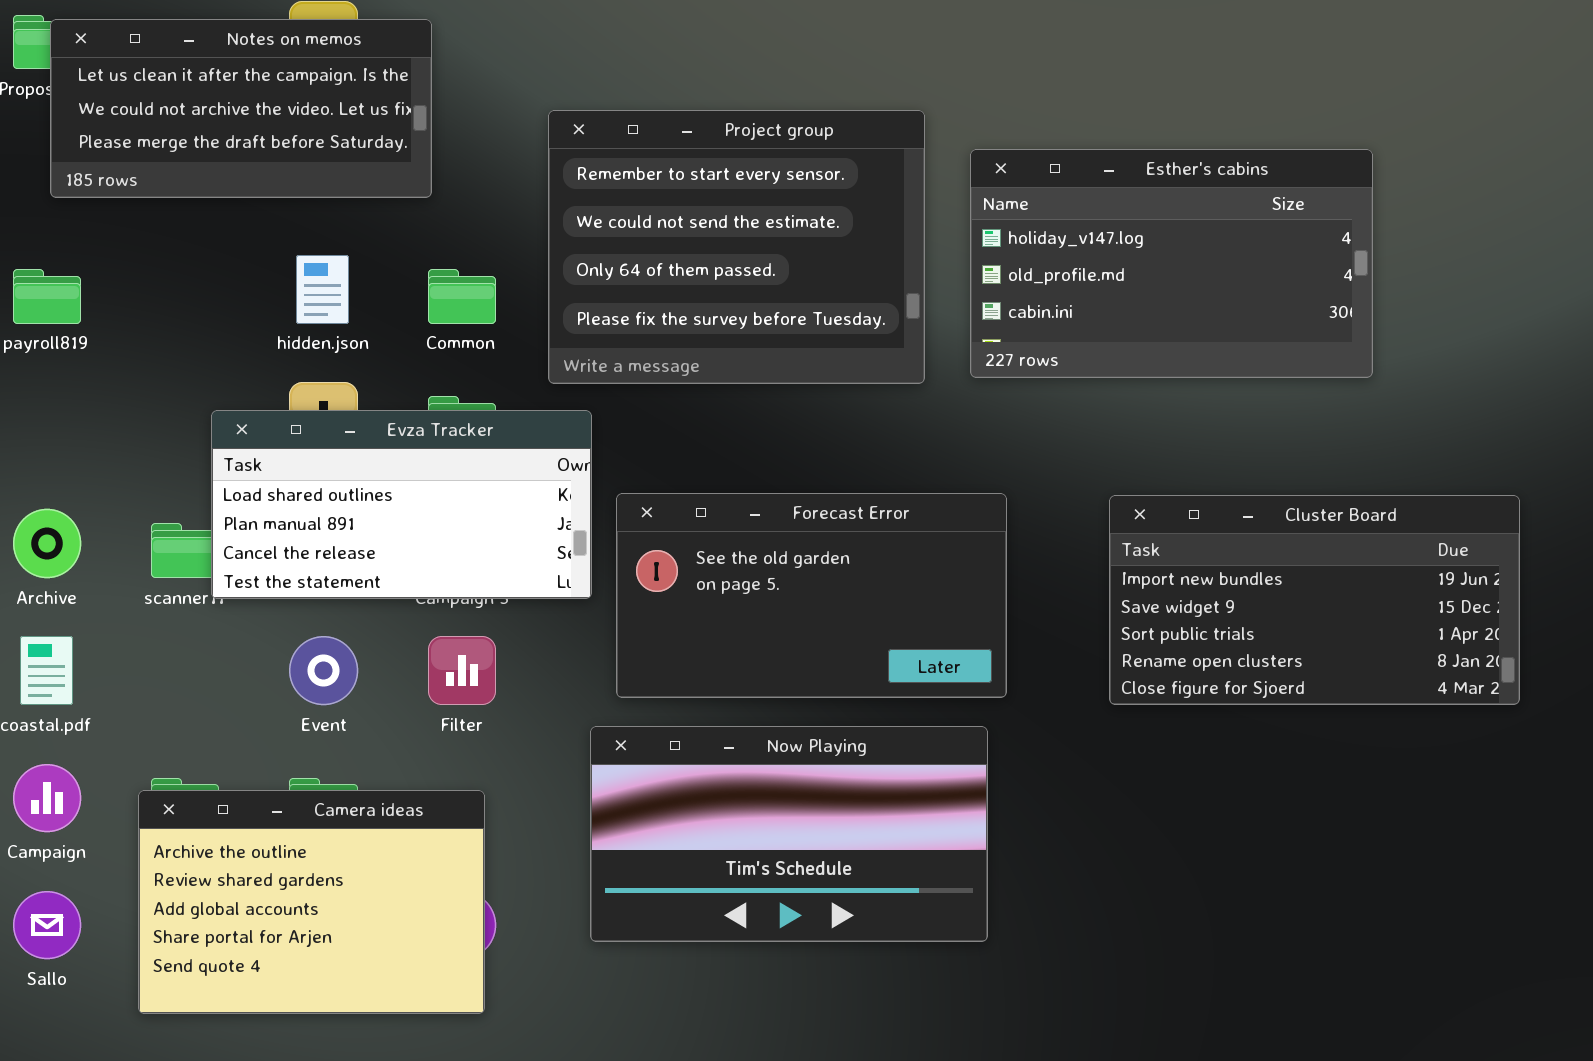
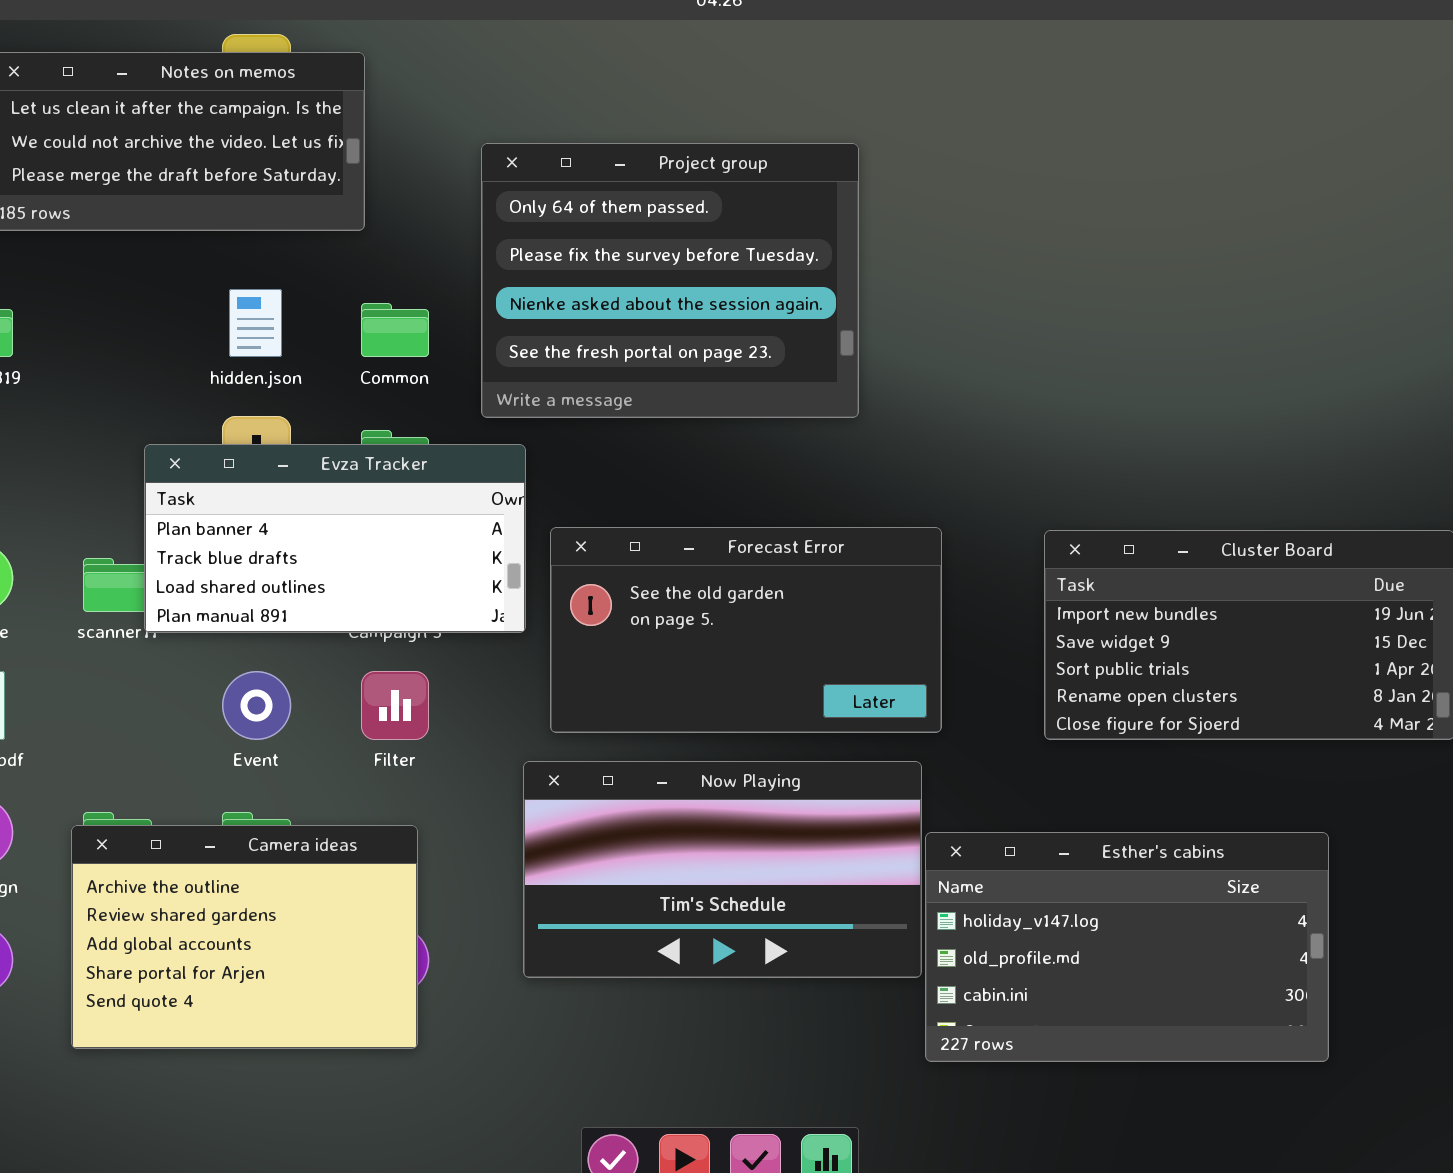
Project group: [548,110,925,384] -> [481,143,859,418], scrolled down 2 rows
Esther's cabins: [970,149,1373,378] -> [925,832,1329,1062], moved
Evza Tracker: [211,410,592,599] -> [144,444,526,633], scrolled up 2 rows

